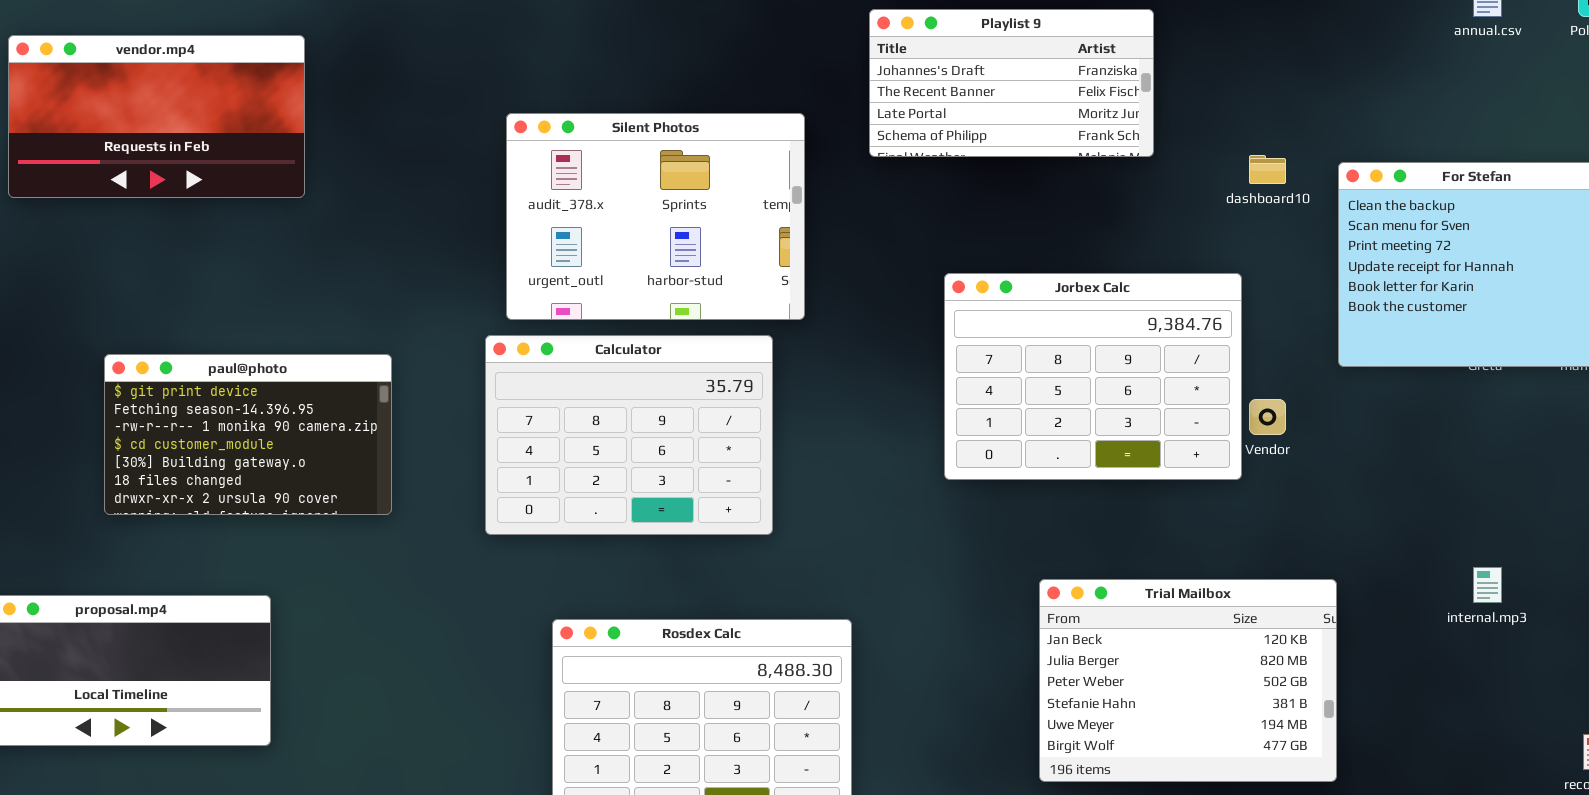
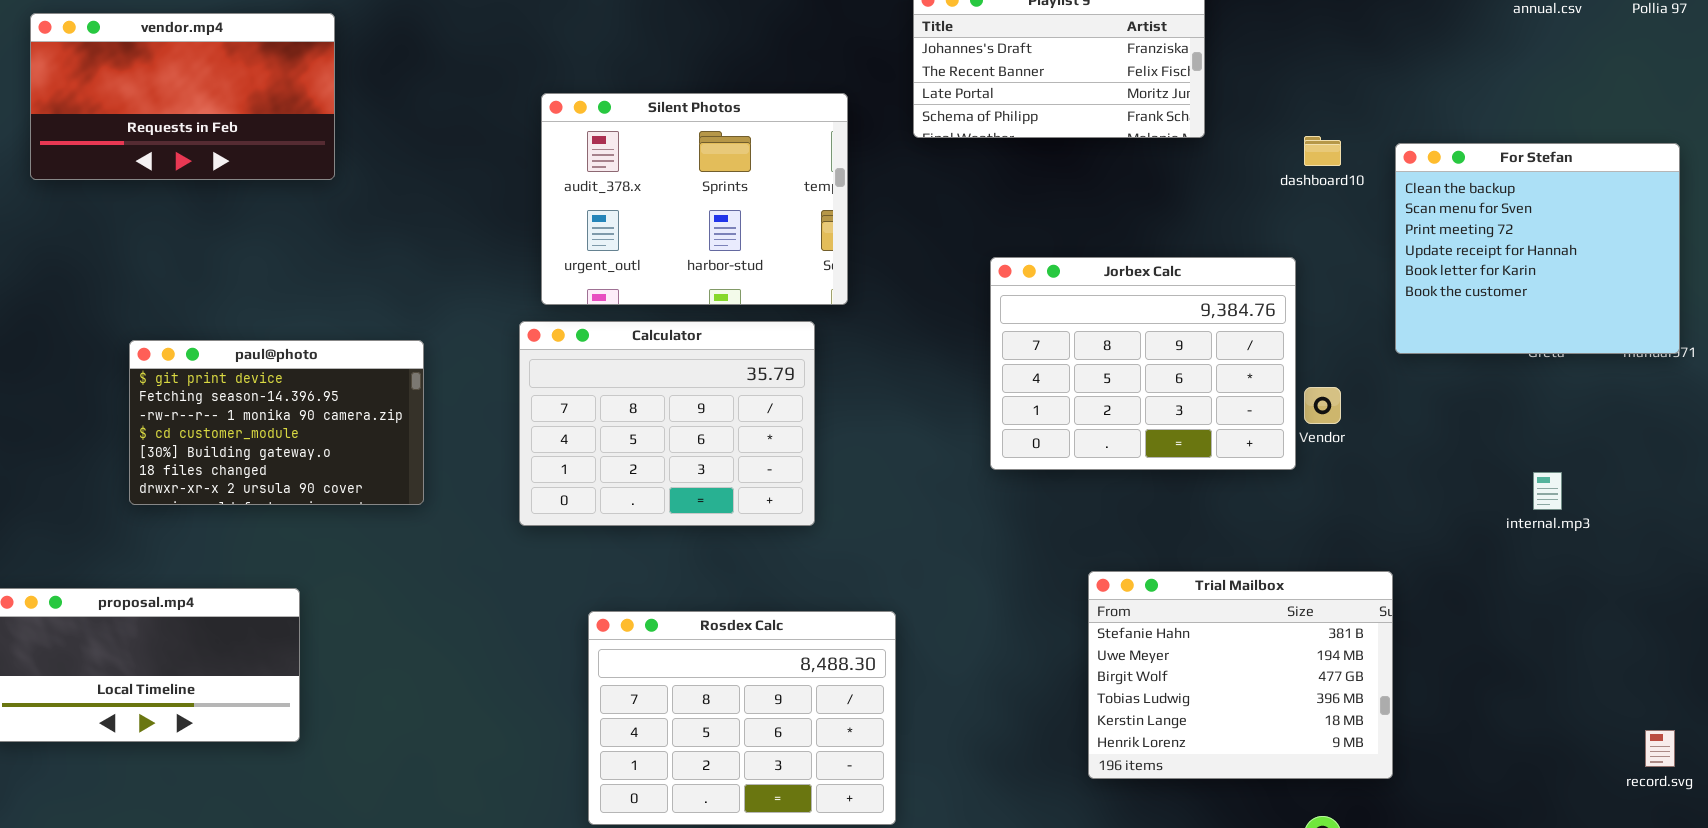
internal.mp3: [1473,567,1502,603] -> [1533,472,1562,510], moved
Trial Mailbox: [1039,579,1337,782] -> [1088,571,1393,779], scrolled down 3 rows

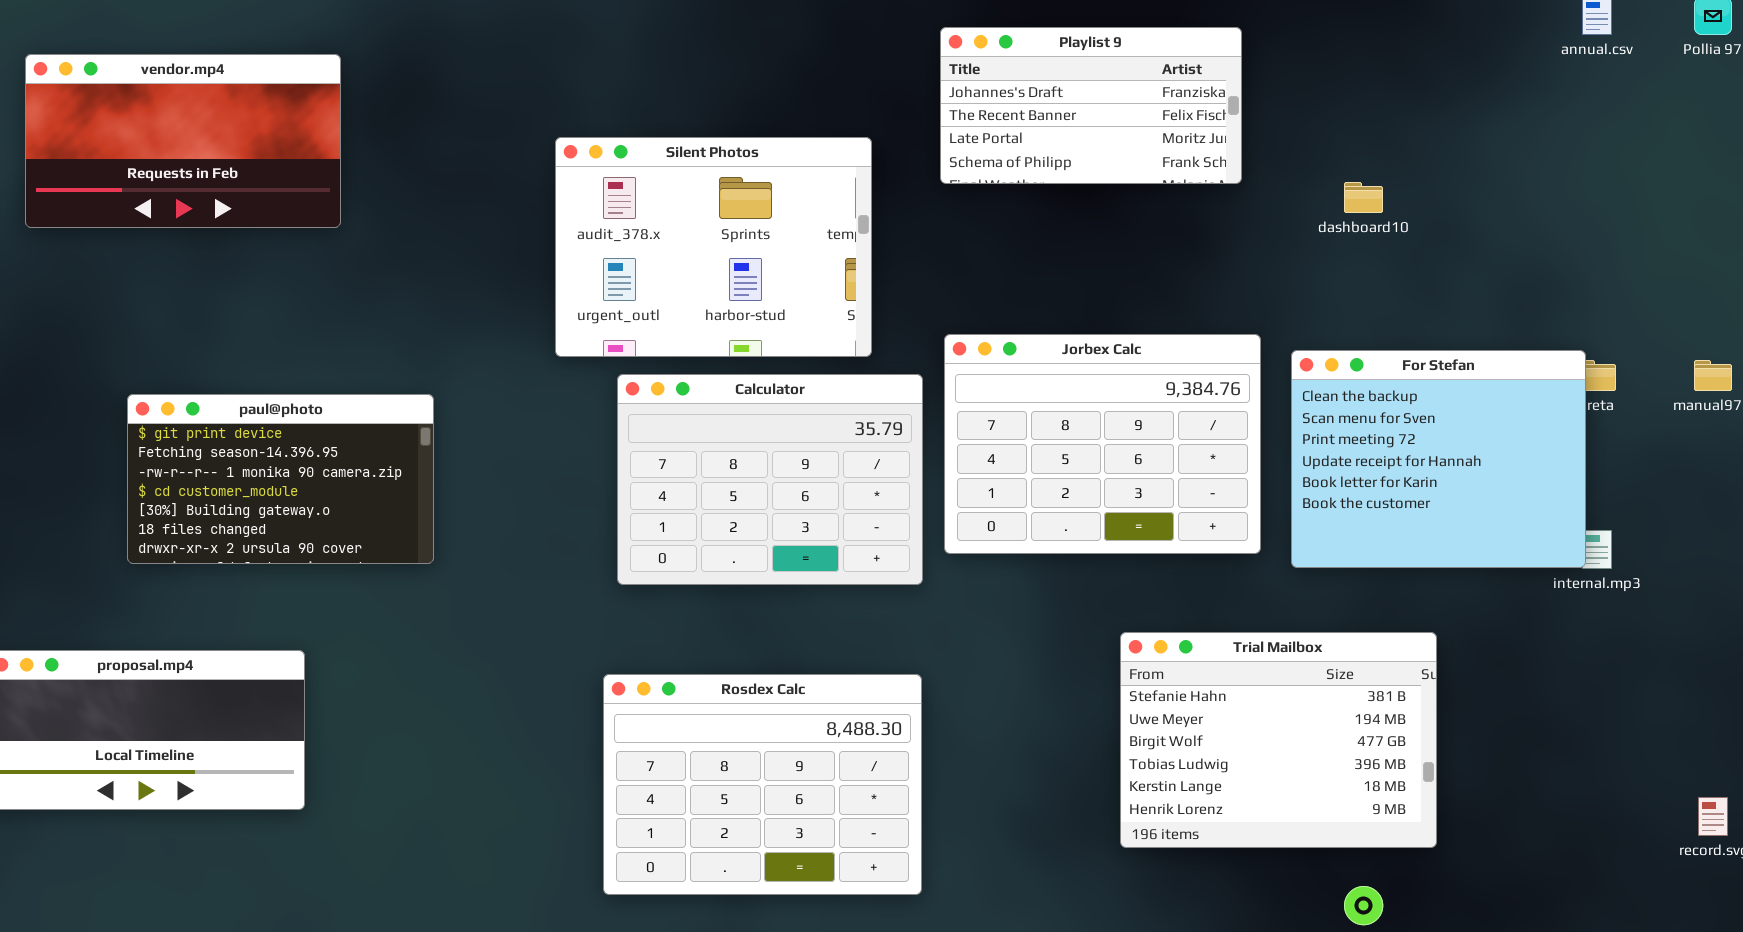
For Stefan: [1395,143,1680,354] -> [1291,350,1586,568], moved
Jorbex Calc: [990,257,1296,470] -> [944,334,1261,554], moved
Calculator: [519,321,815,526] -> [617,374,923,585], moved

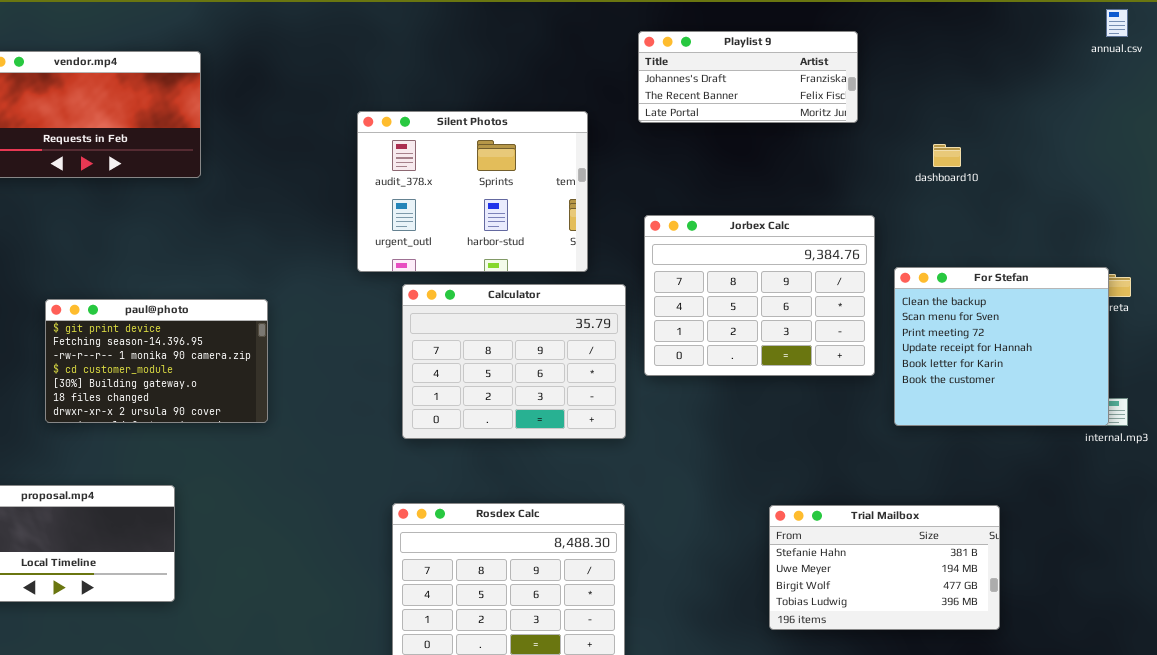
Playlist 9: [940,27,1242,184] -> [638,31,858,123], resized
Jorbex Calc: [944,334,1261,554] -> [644,215,875,376], moved
Trial Mailbox: [1120,632,1437,848] -> [769,505,1000,630], resized

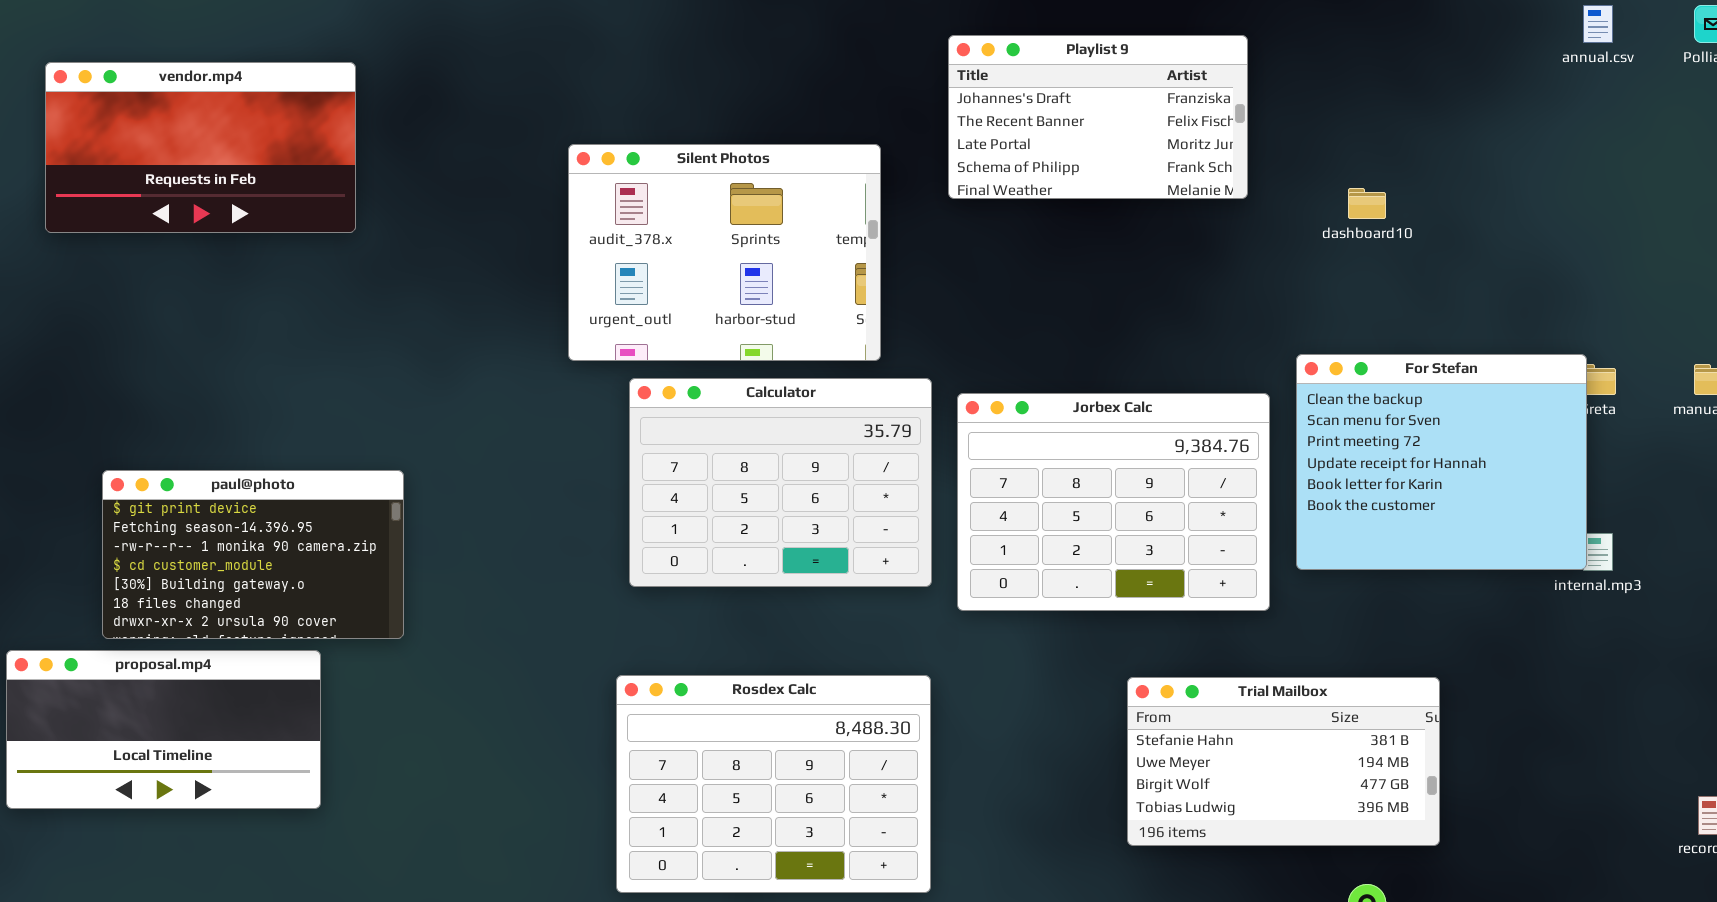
Playlist 9: [638,31,858,123] -> [948,35,1248,199], resized
Jorbex Calc: [644,215,875,376] -> [957,393,1270,611], moved
paul@photo: [45,299,268,423] -> [102,470,404,639], moved

